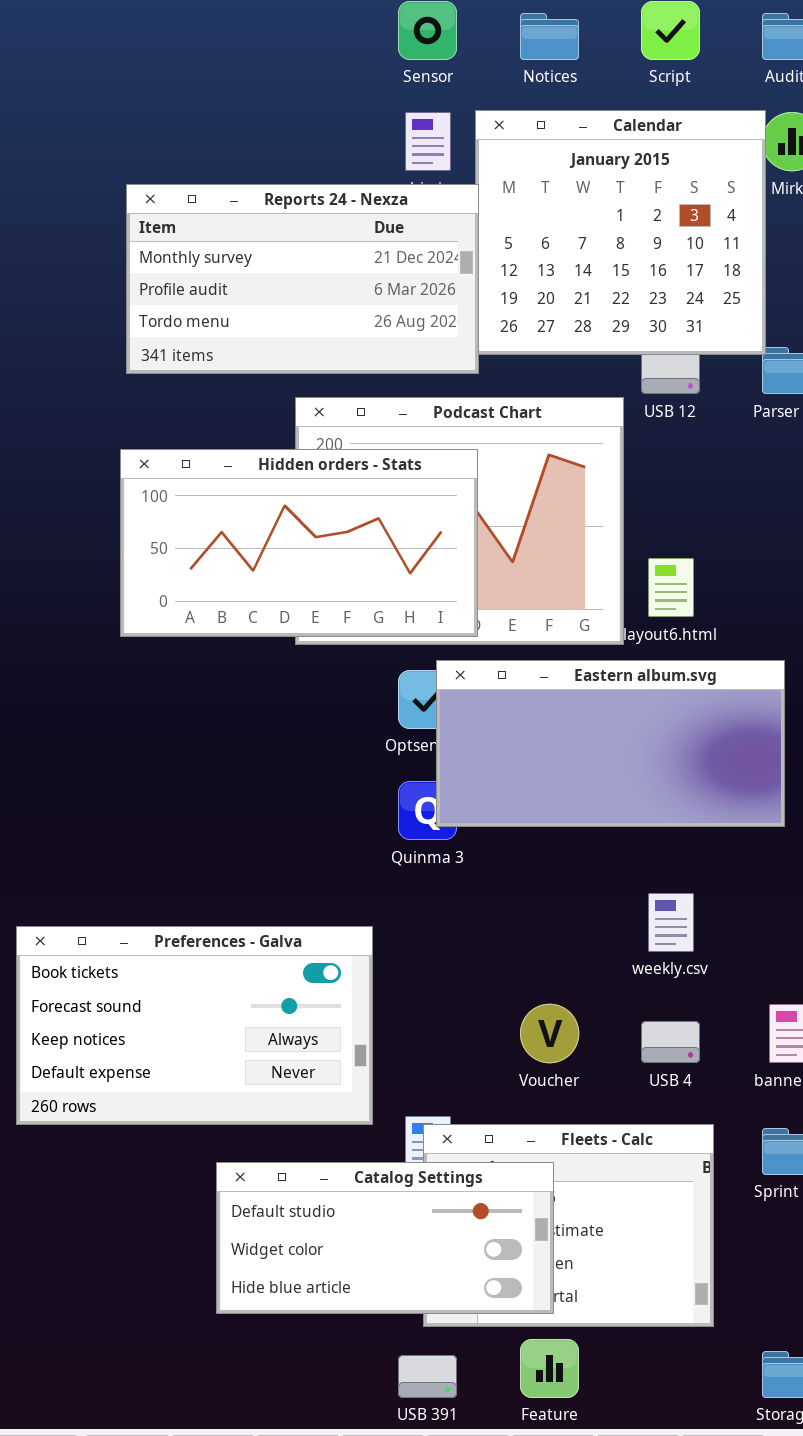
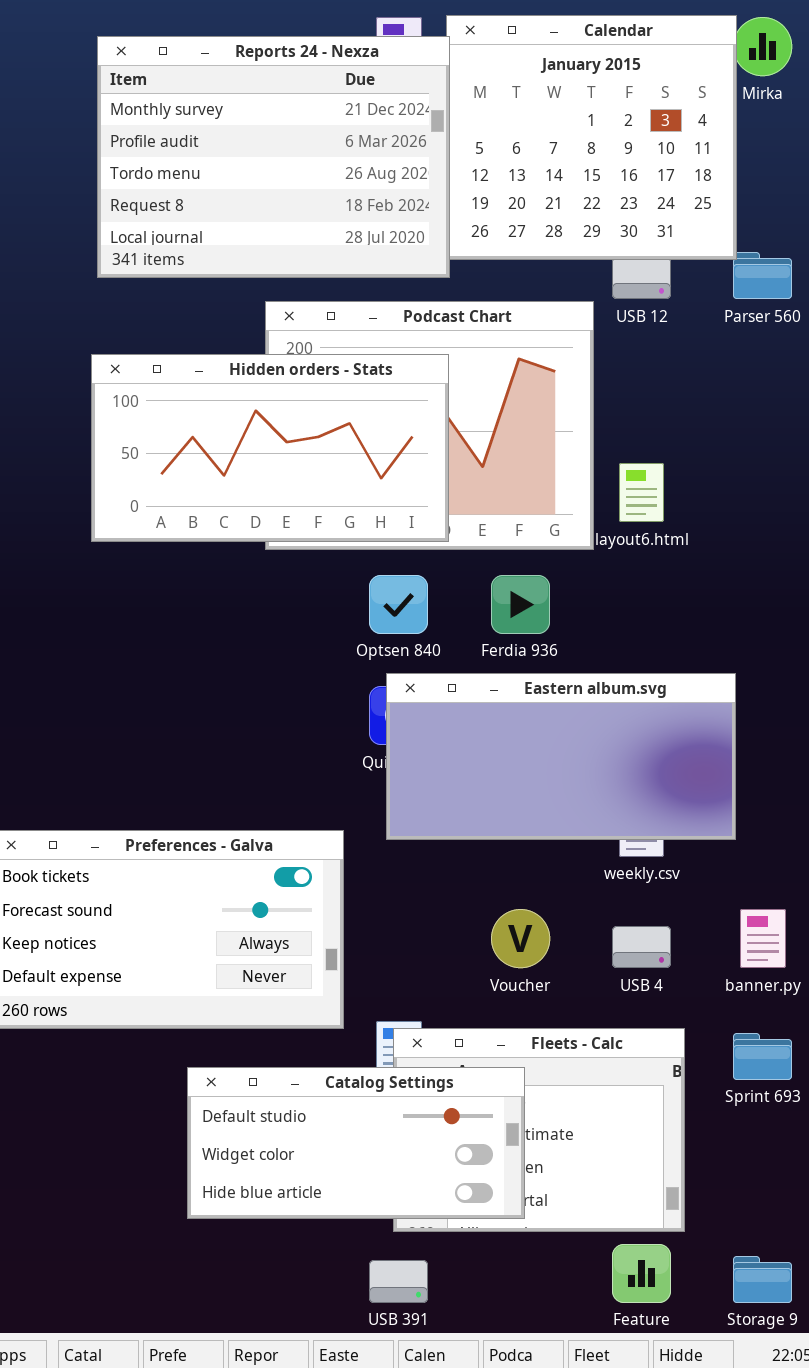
Reports 24 - Nexza: [126,184,479,374] -> [97,36,450,278], resized
Eastern album.svg: [436,660,785,827] -> [386,673,736,840], moved
Feature: [520,1339,579,1398] -> [612,1244,671,1303], moved

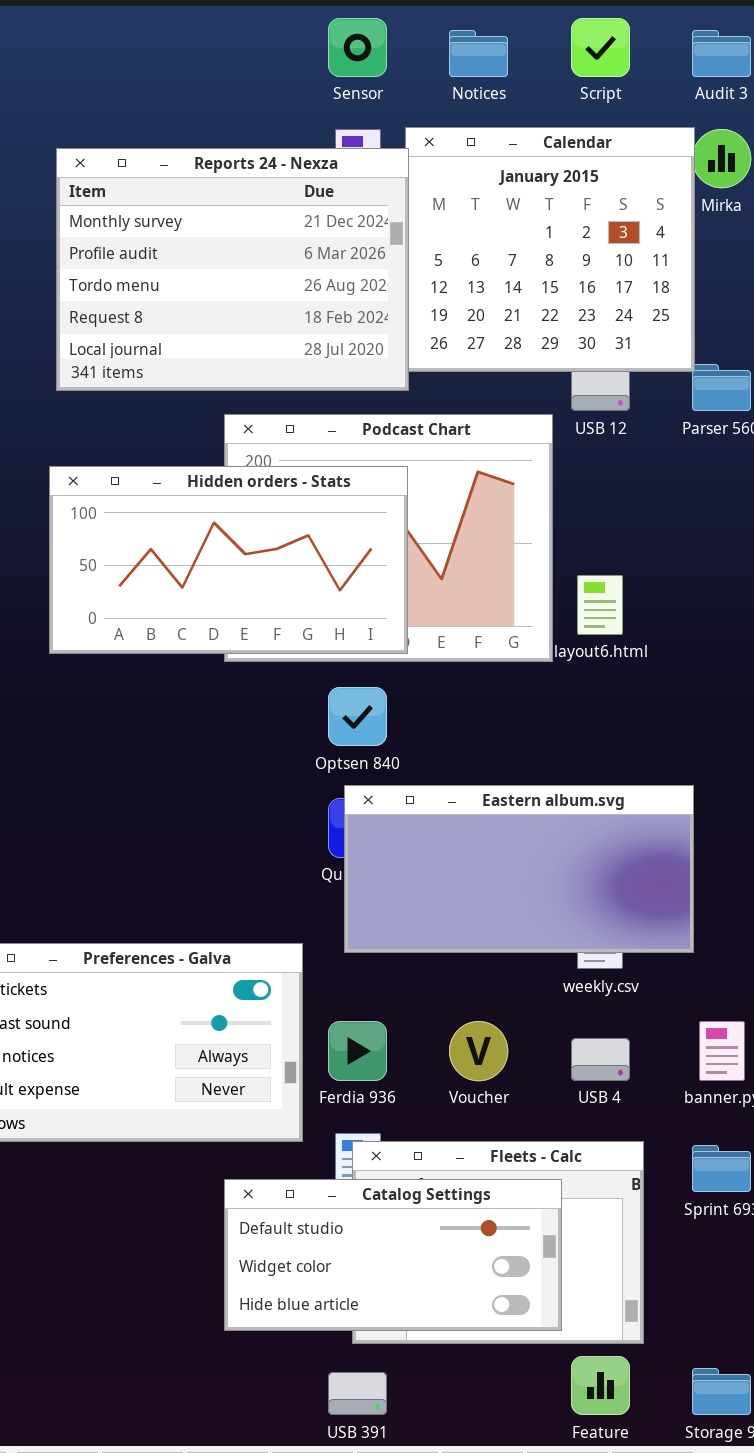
Ferdia 936: [491,575,550,634] -> [328,1021,387,1081], moved
Catalog Settings: [187,1067,525,1219] -> [224,1179,562,1331], moved

